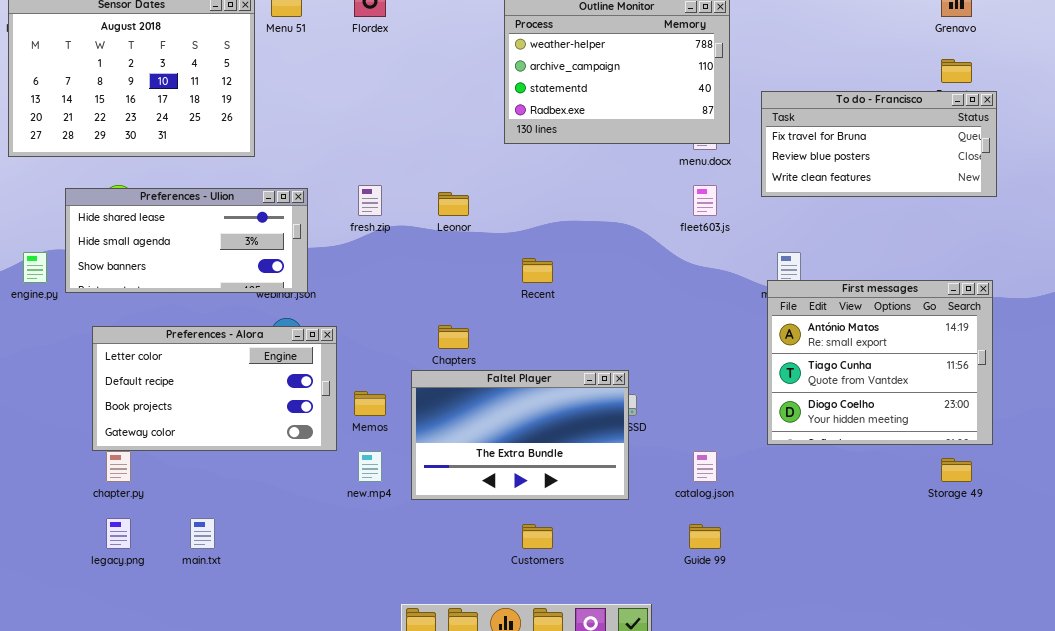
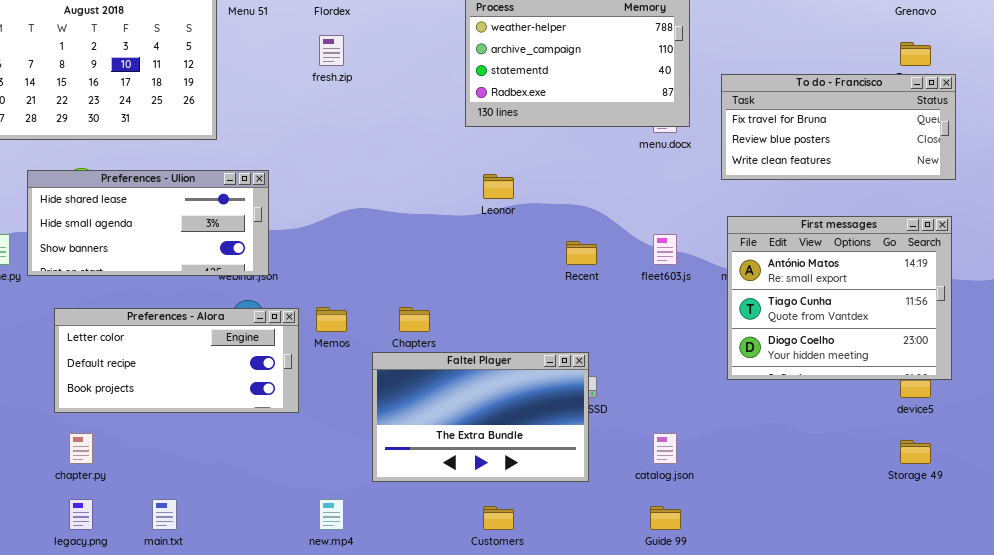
fresh.zip: [358,185,382,216] -> [319,35,344,66], moved
fleet603.js: [693,185,717,216] -> [653,234,677,265], moved
Leonor: [438,192,469,216] -> [483,174,514,199], moved
Recent: [522,258,553,283] -> [566,241,597,265], moved
First messages: [767,280,993,445] -> [727,216,952,380], moved
Preferences - Alora: [92,326,337,451] -> [54,308,299,413], resized
Memos: [354,391,386,416] -> [316,307,347,332], moved
new.mp4: [358,451,382,482] -> [319,499,344,530], moved

